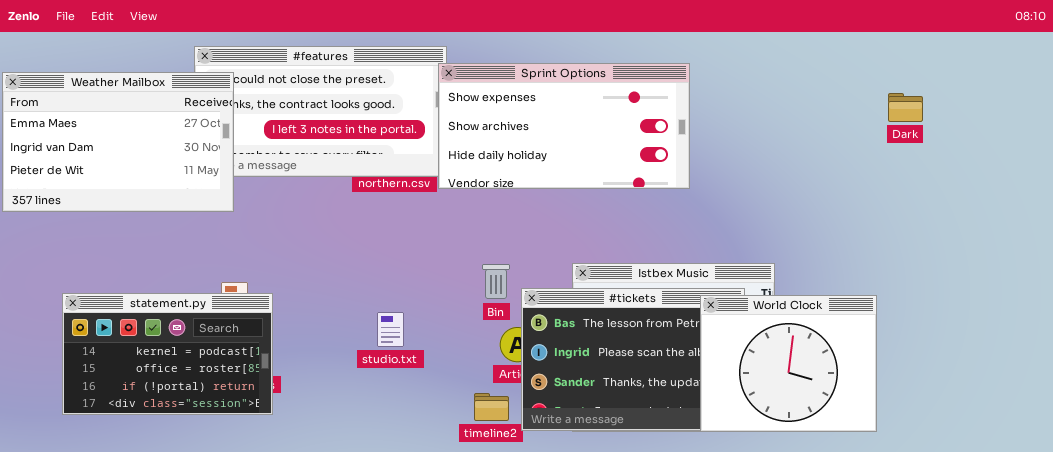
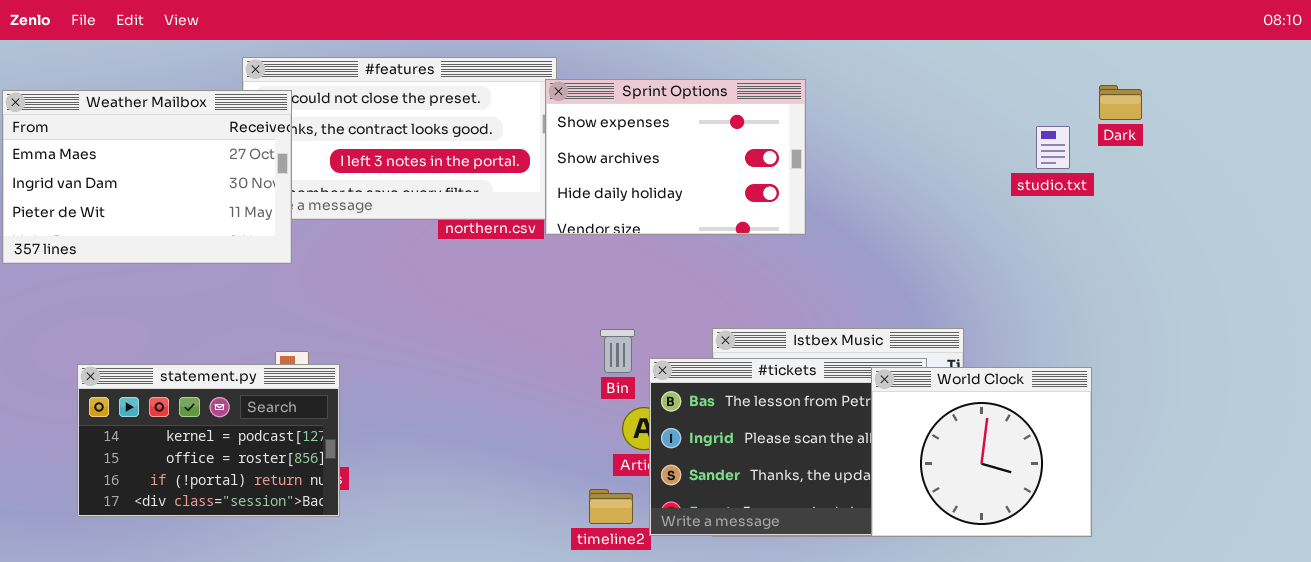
Sprint Options: [438,63,690,189] -> [545,79,806,235], resized
Dark: [888,93,923,122] -> [1099,85,1142,120], moved
studio.txt: [377,312,404,347] -> [1036,126,1070,169], moved

